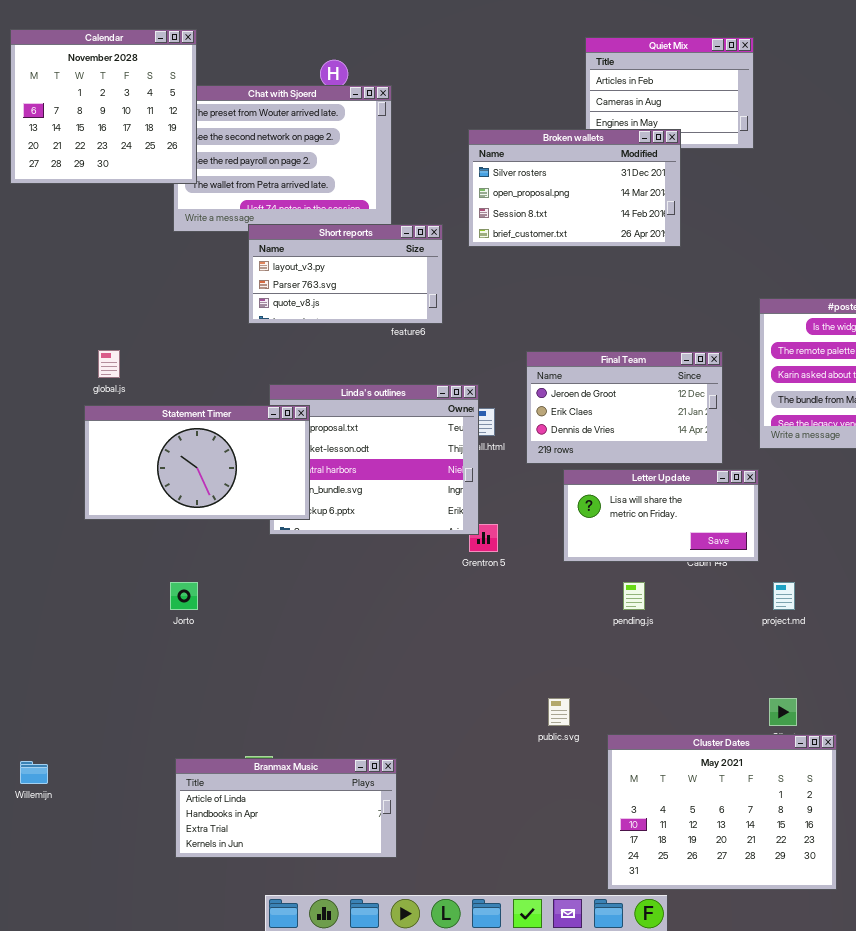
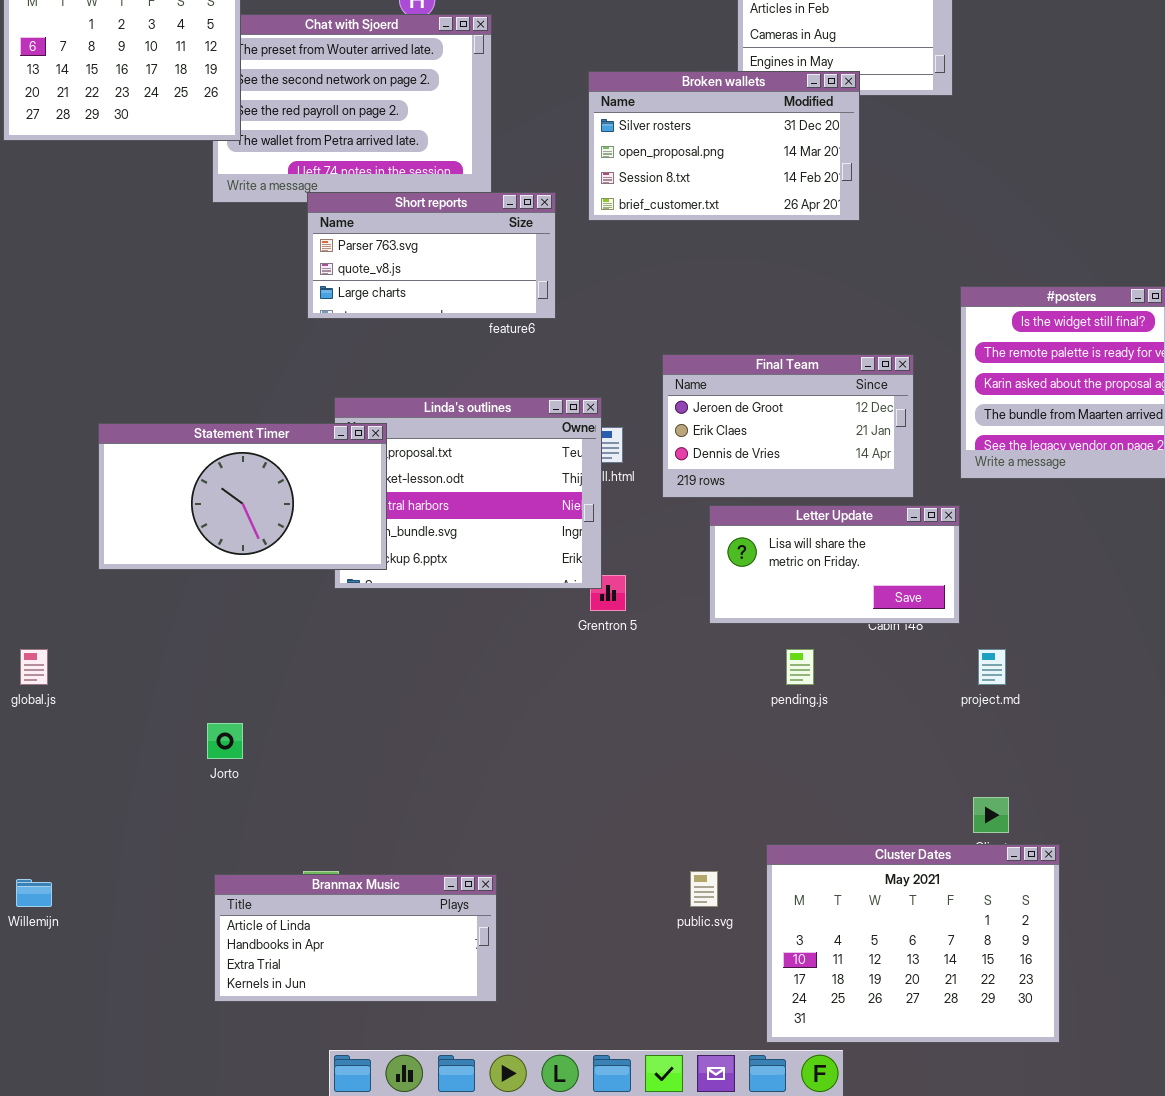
Short reports: [248,224,443,324] -> [307,192,556,319], scrolled down 1 row
global.js: [98,350,120,378] -> [20,649,48,685], moved
Jorto: [170,582,198,610] -> [207,723,243,759], moved
public.svg: [548,698,570,726] -> [690,871,718,907], moved

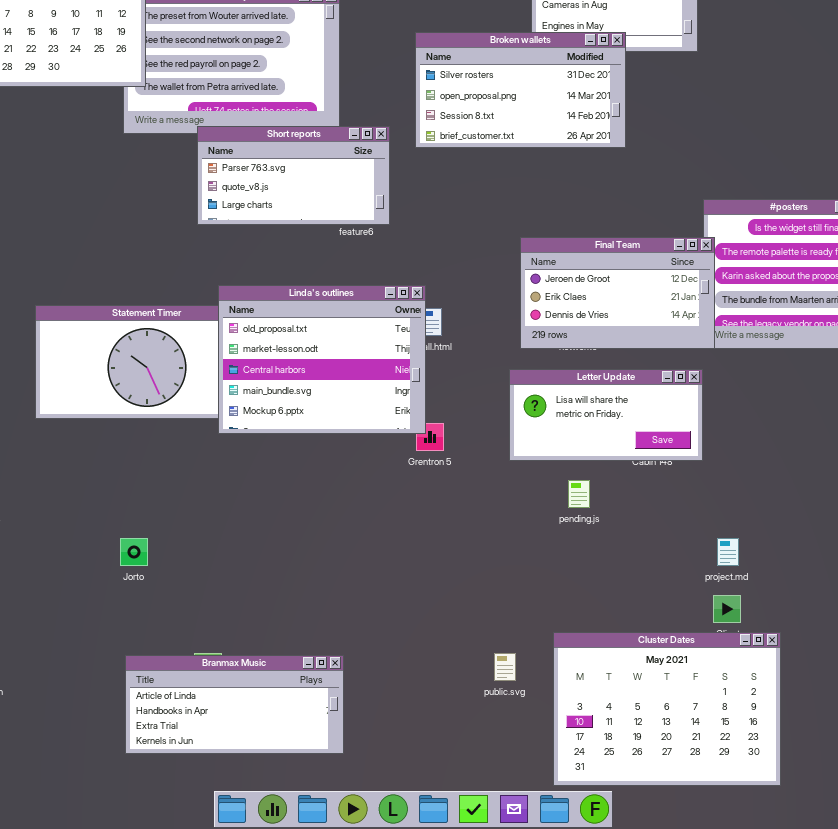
Final Team: [662,354,914,498] -> [520,237,715,349], moved
Linda's outlines: [334,397,602,589] -> [218,285,426,434], raised
project.md: [978,649,1006,685] -> [717,538,739,566], moved

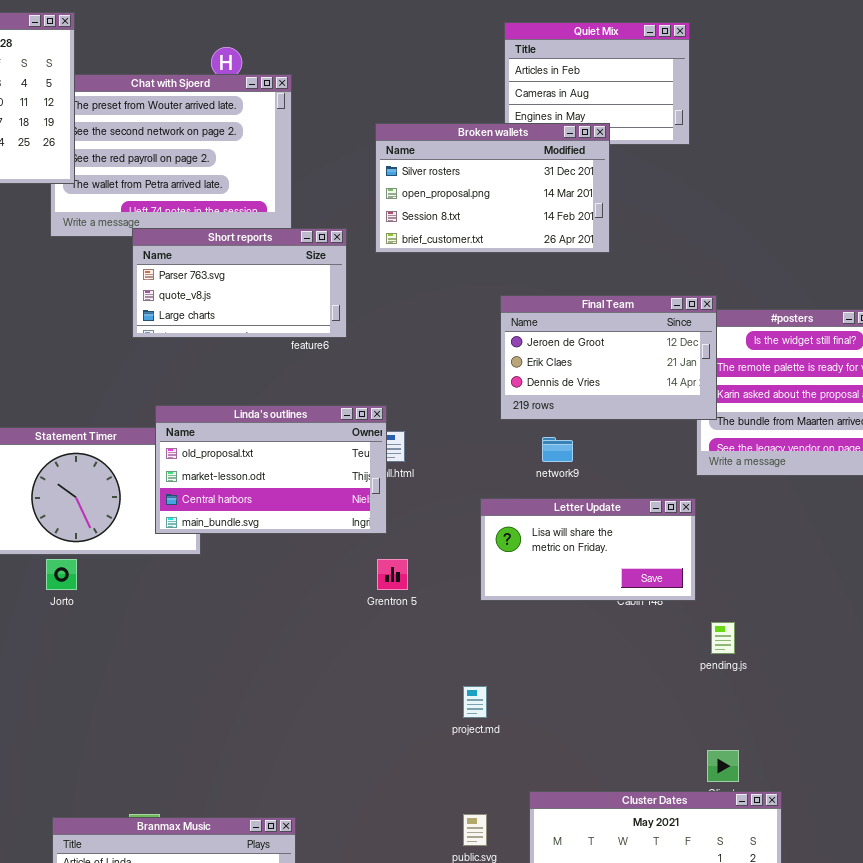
Final Team: [520,237,715,349] -> [500,295,717,420], moved
Linda's outlines: [218,285,426,434] -> [155,405,387,534], resized
pending.js: [568,480,590,508] -> [711,622,735,654], moved
Jorto: [120,538,148,566] -> [46,559,77,590], moved
project.md: [717,538,739,566] -> [463,686,487,718], moved

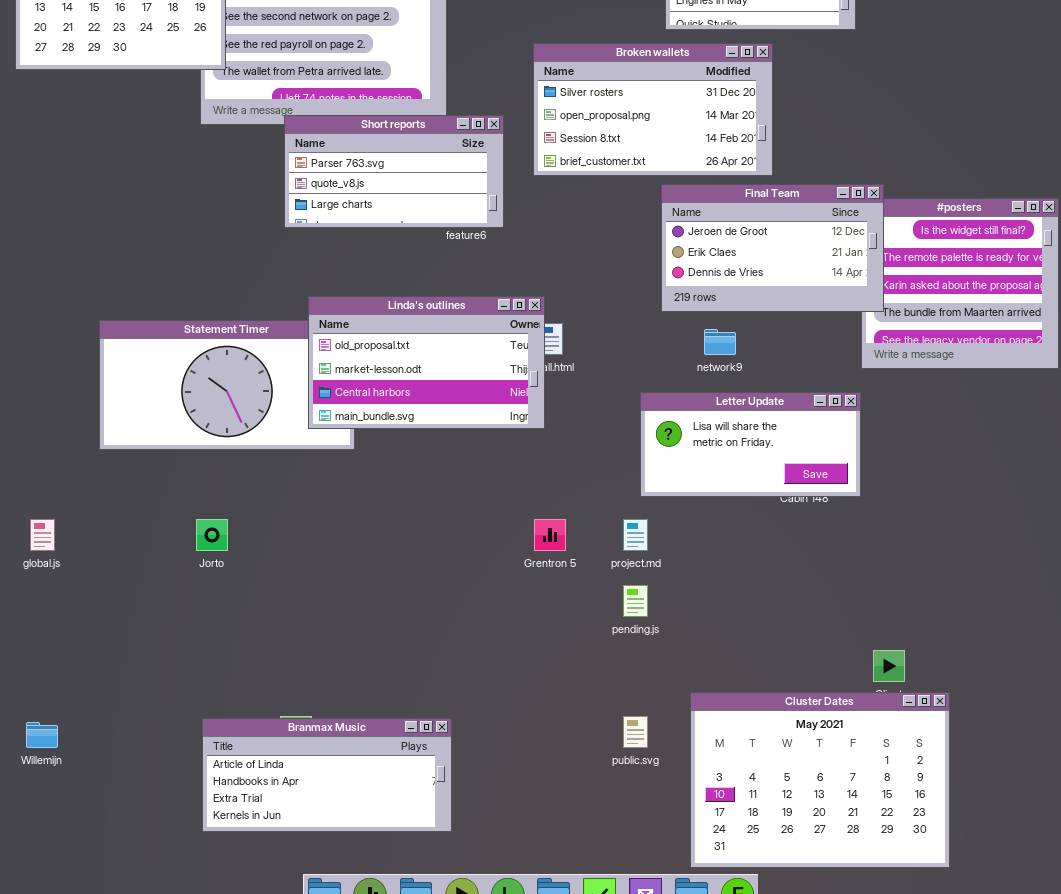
Broken wallets: [375,123,610,253] -> [533,43,773,176], moved
Jorto: [46,559,77,590] -> [196,519,228,551], moved
Grentron 5: [377,559,408,590] -> [534,519,566,551], moved
pending.js: [711,622,735,654] -> [623,585,648,617], moved
project.md: [463,686,487,718] -> [623,519,648,551], moved

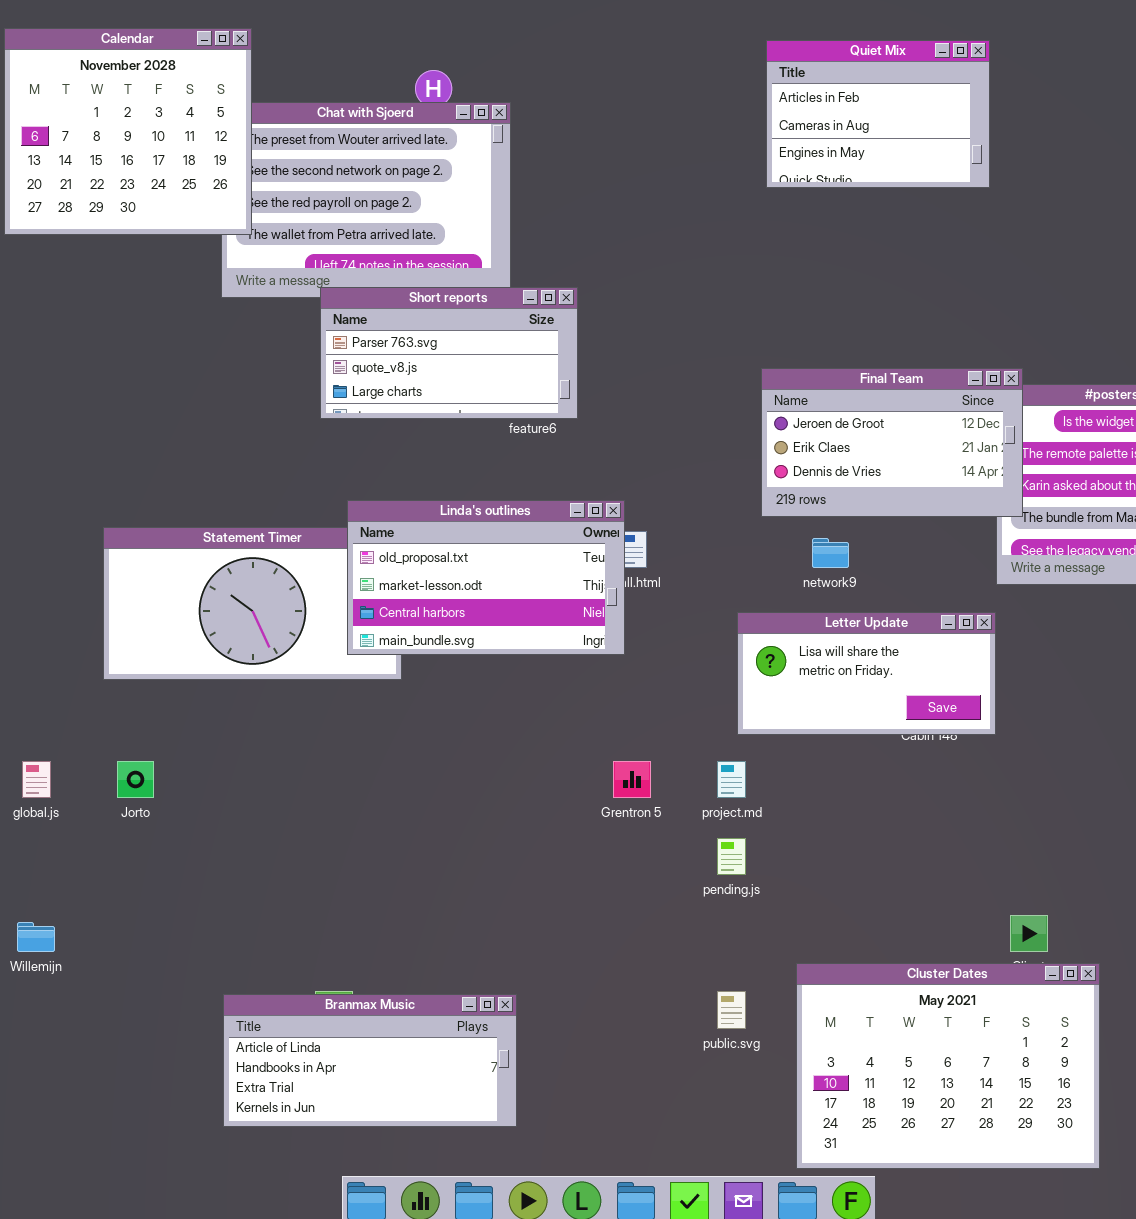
Broken wallets: [533,43,773,176] -> none, closed
Jorto: [196,519,228,551] -> [117,761,154,798], moved
Willemijn: [26,722,58,748] -> [17,922,55,952], moved

